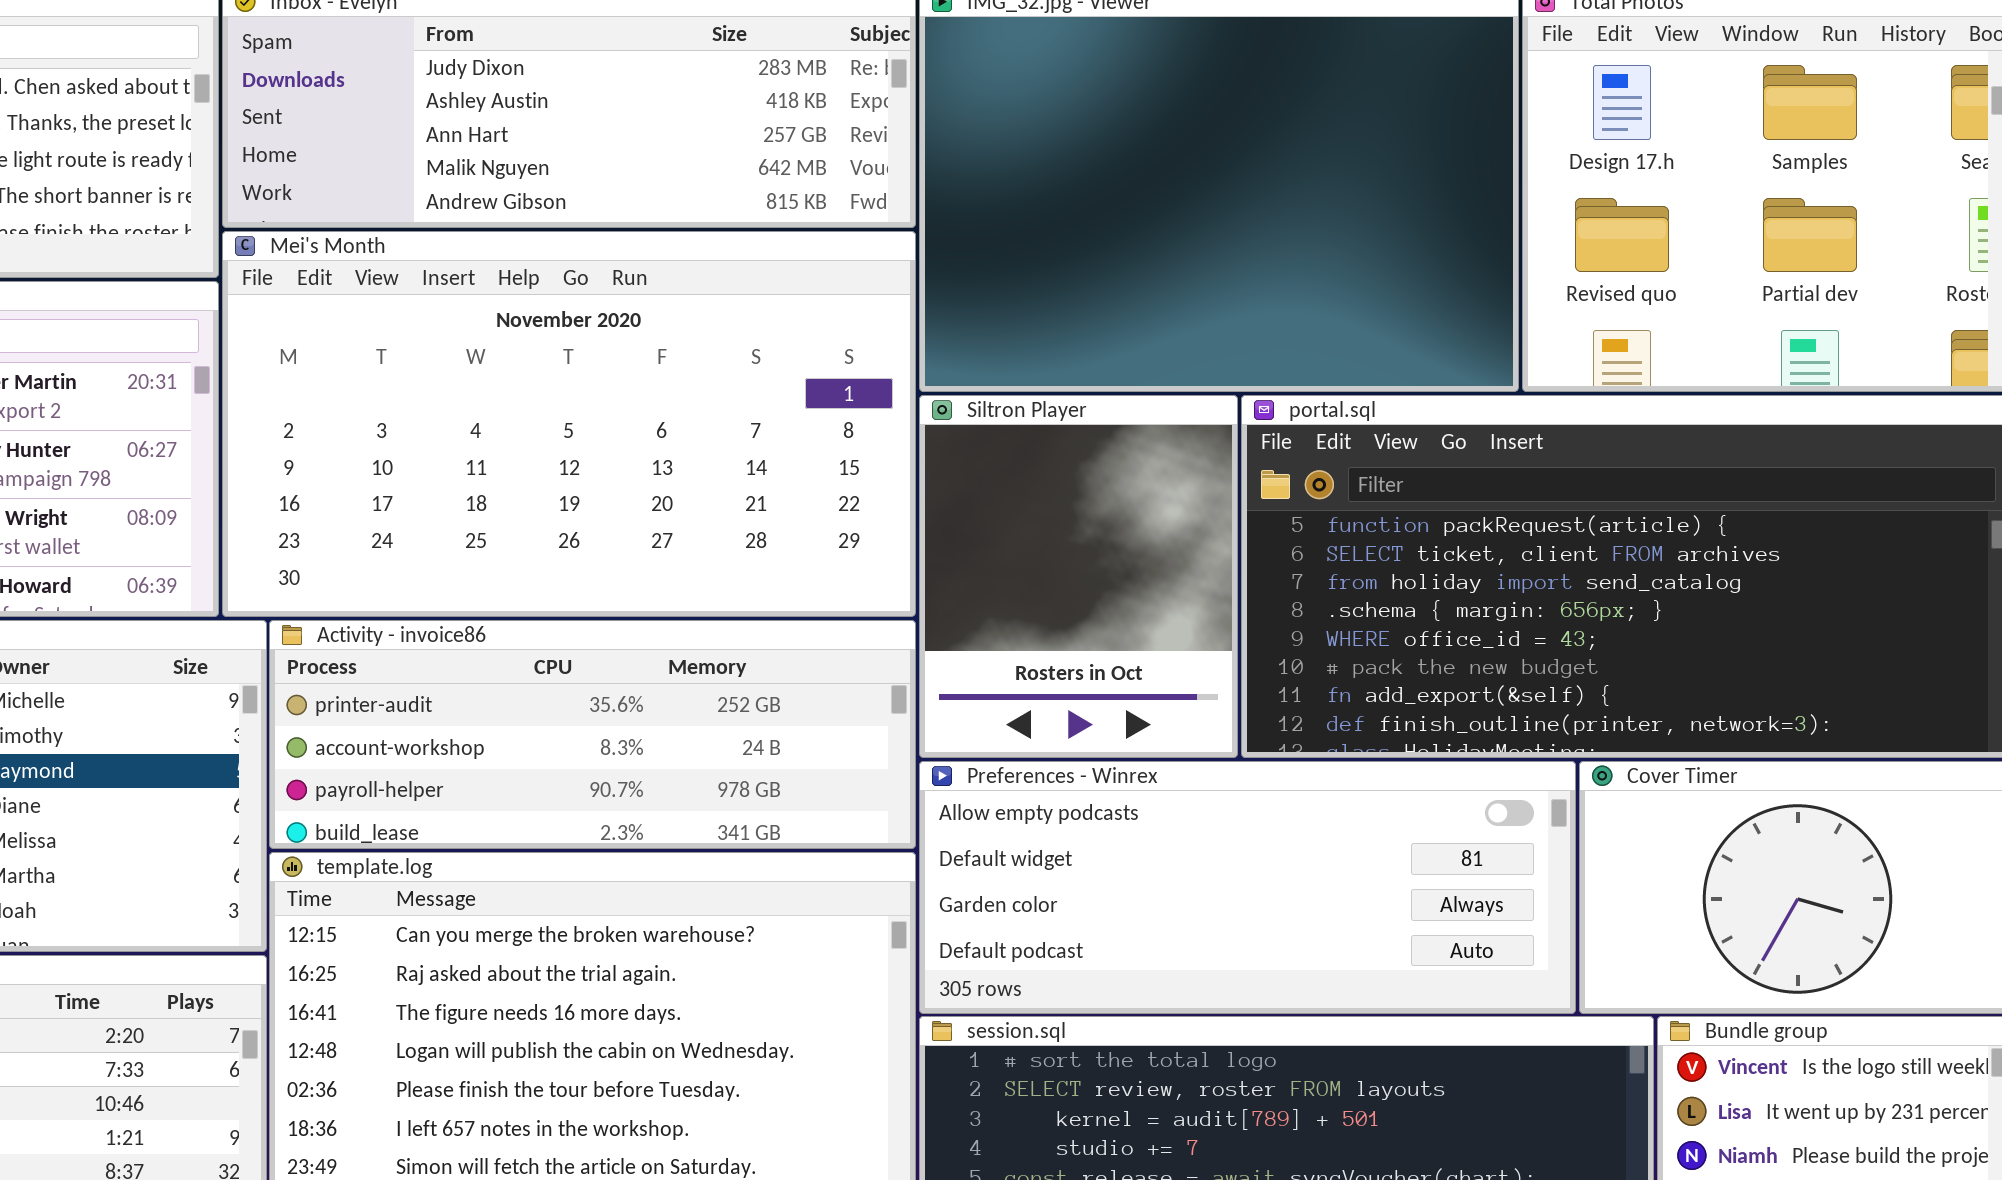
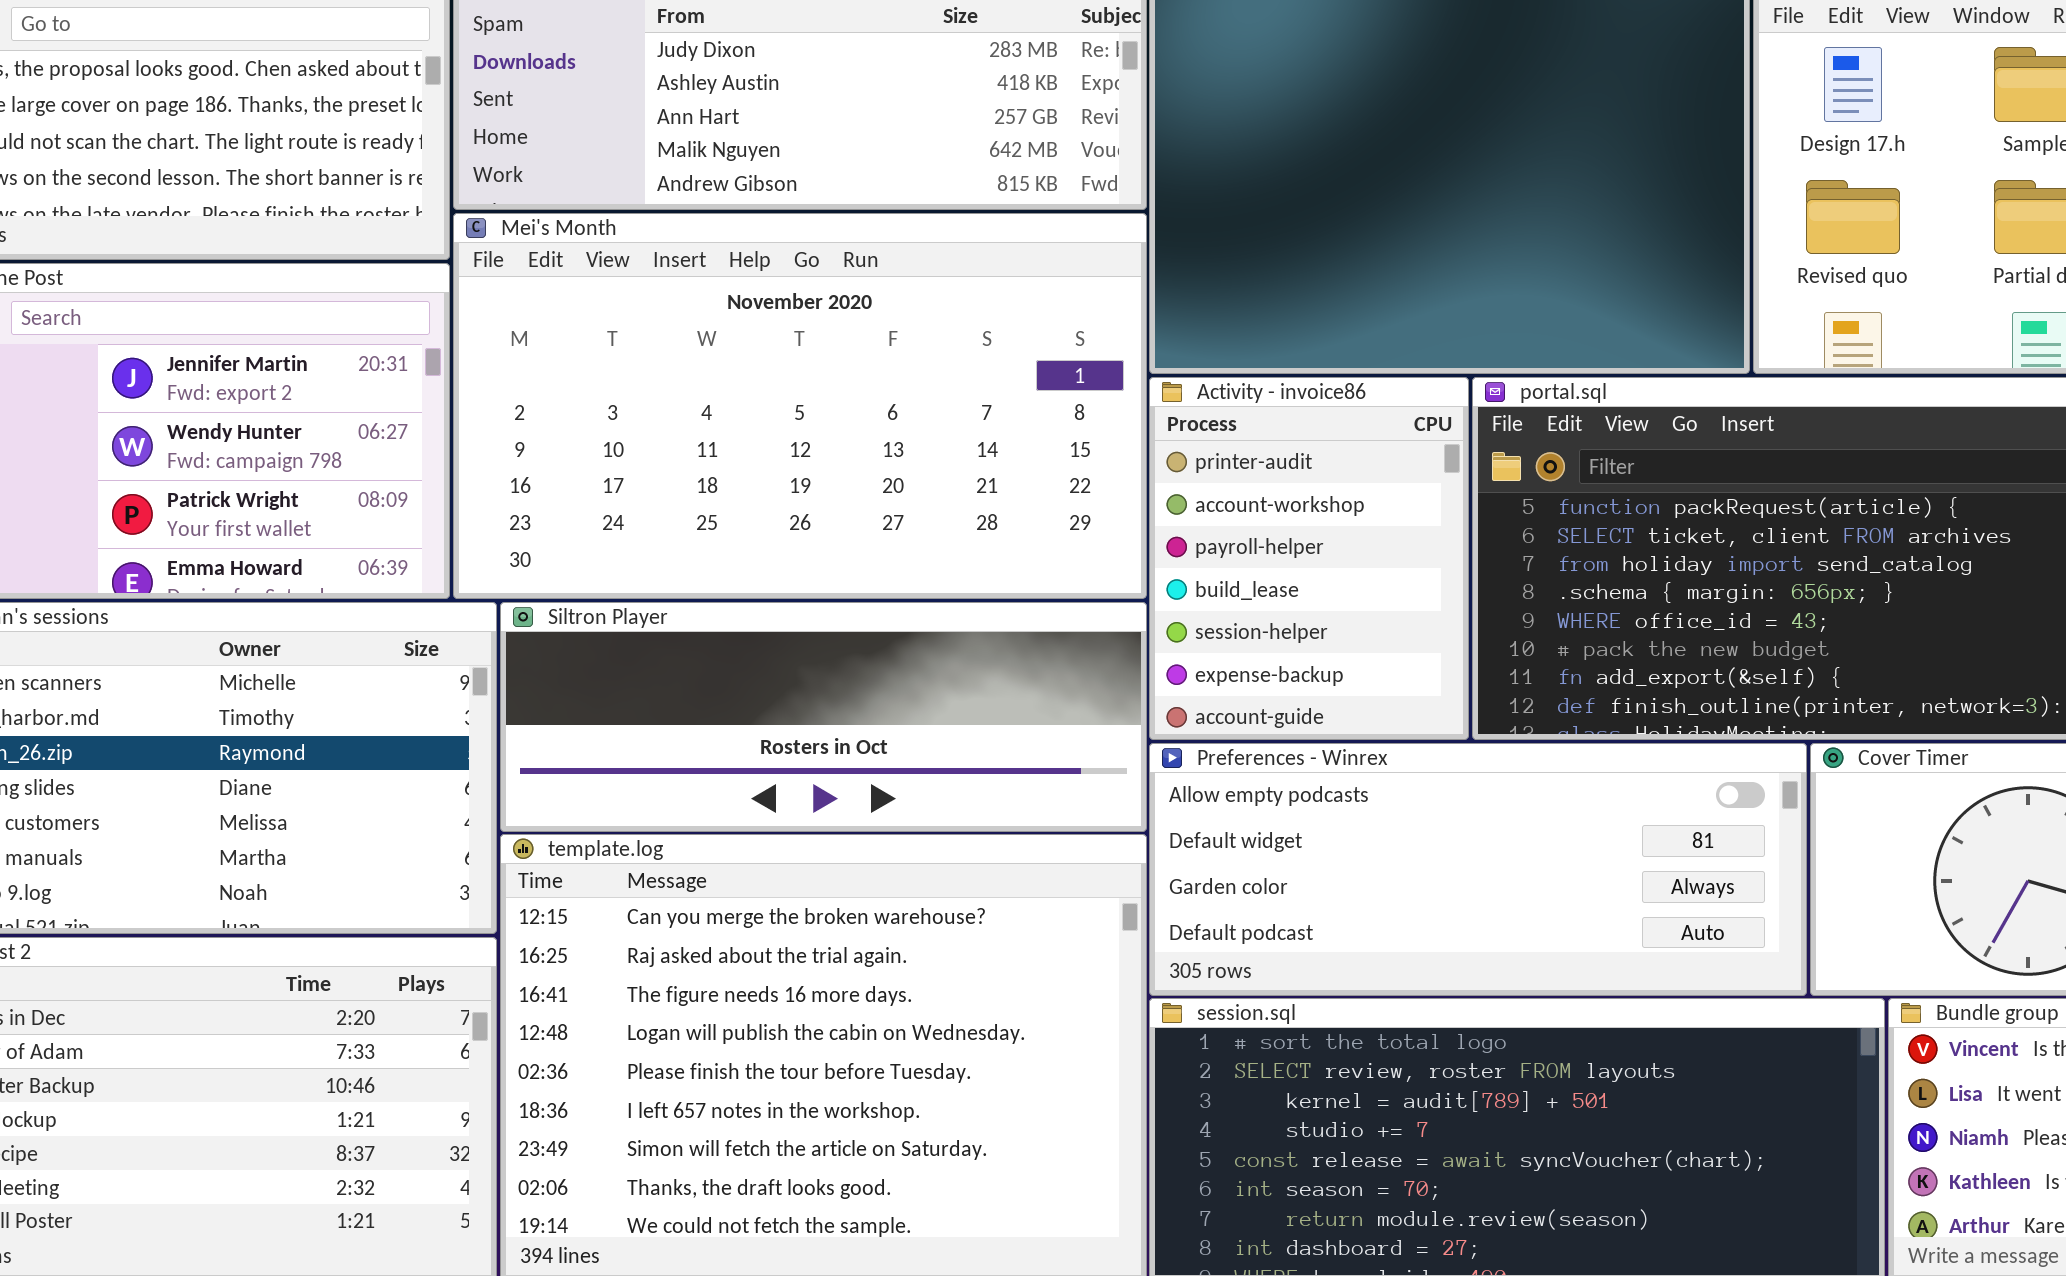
Siltron Player: [919,395,1238,758] -> [500,602,1147,832], moved, resized
Activity - invoice86: [269,620,916,849] -> [1149,377,1469,740], moved, resized

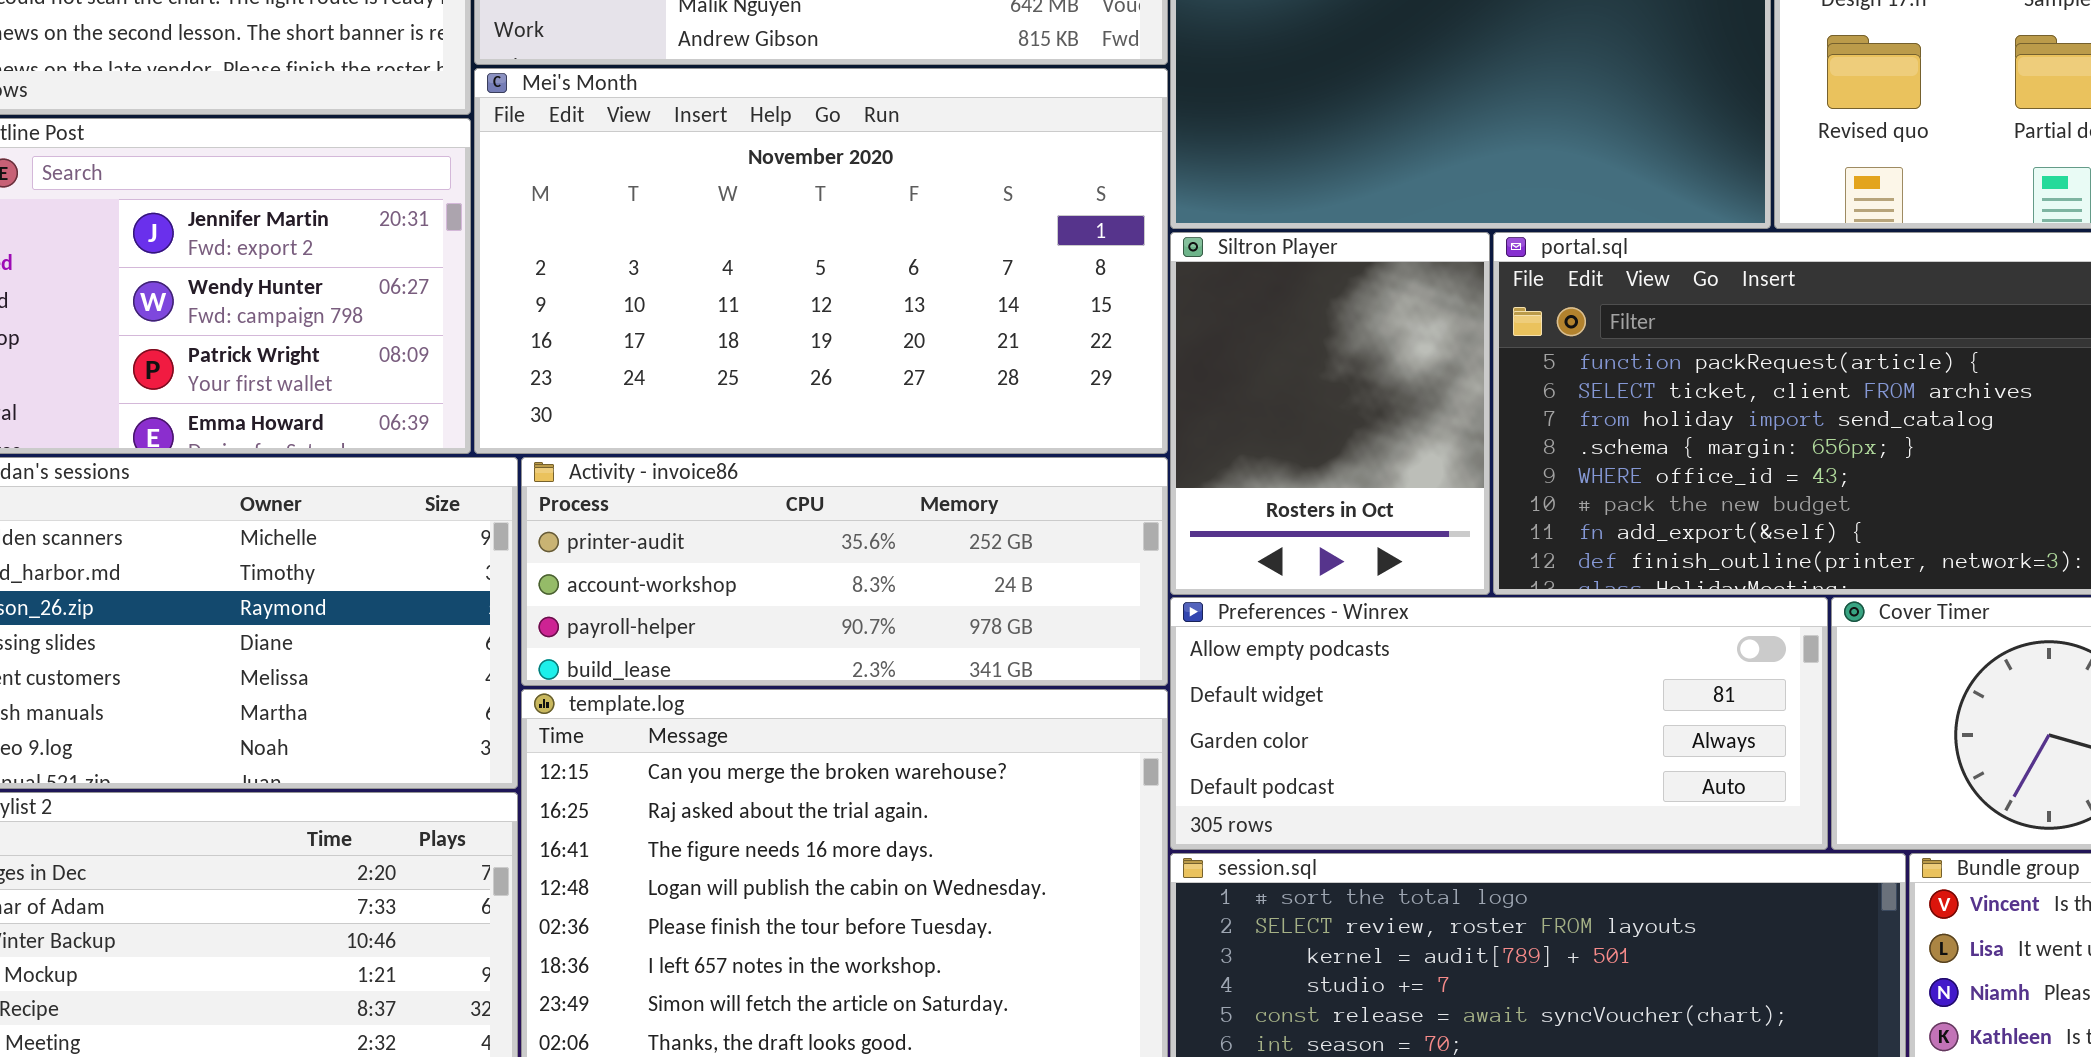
Activity - invoice86: [1149,377,1469,740] -> [521,457,1168,686], moved, resized
Siltron Player: [500,602,1147,832] -> [1170,232,1490,595], moved, resized

